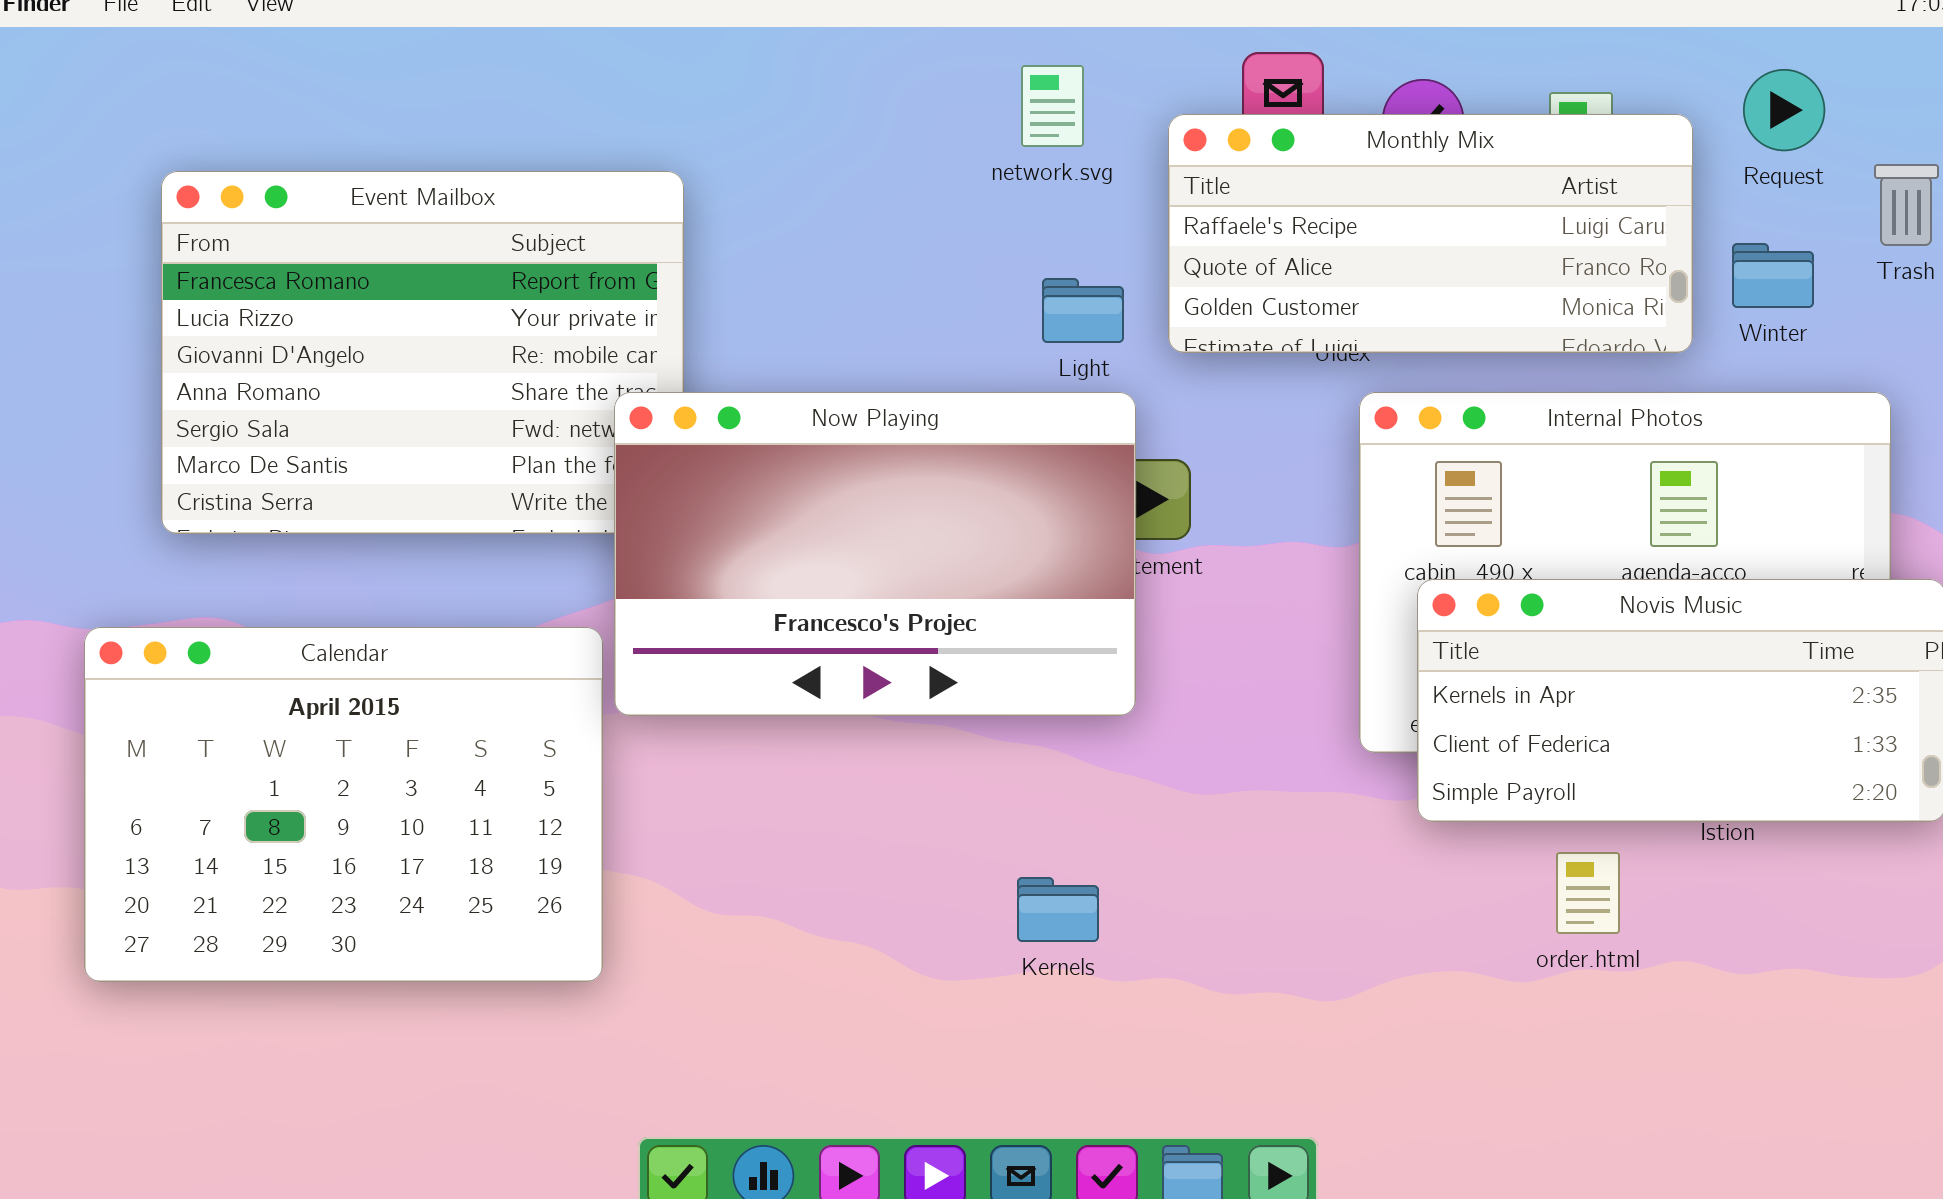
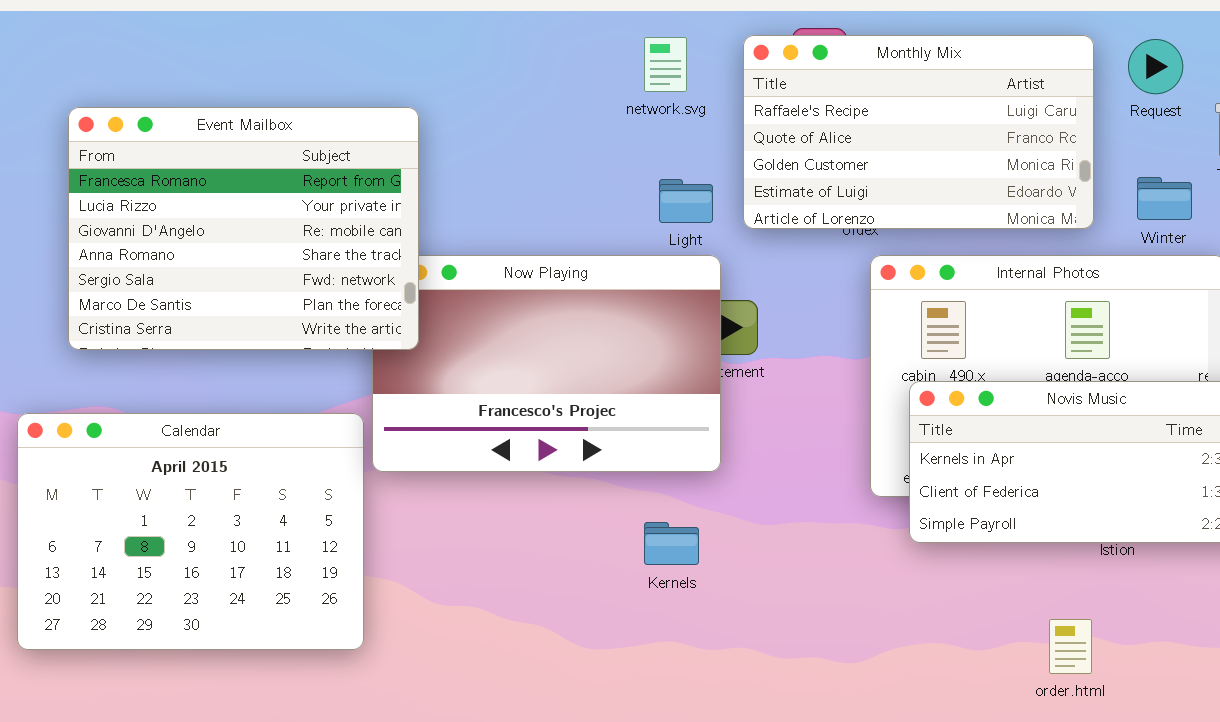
Monthly Mix: [1168,114,1693,353] -> [743,35,1094,229], resized
Event Mailbox: [161,171,684,534] -> [68,107,419,350], raised
Winter: [1732,243,1814,308] -> [1137,177,1192,220], moved
order.html: [1556,852,1620,934] -> [1049,619,1092,674], moved
Kernels: [1017,877,1099,942] -> [644,522,699,565], moved

